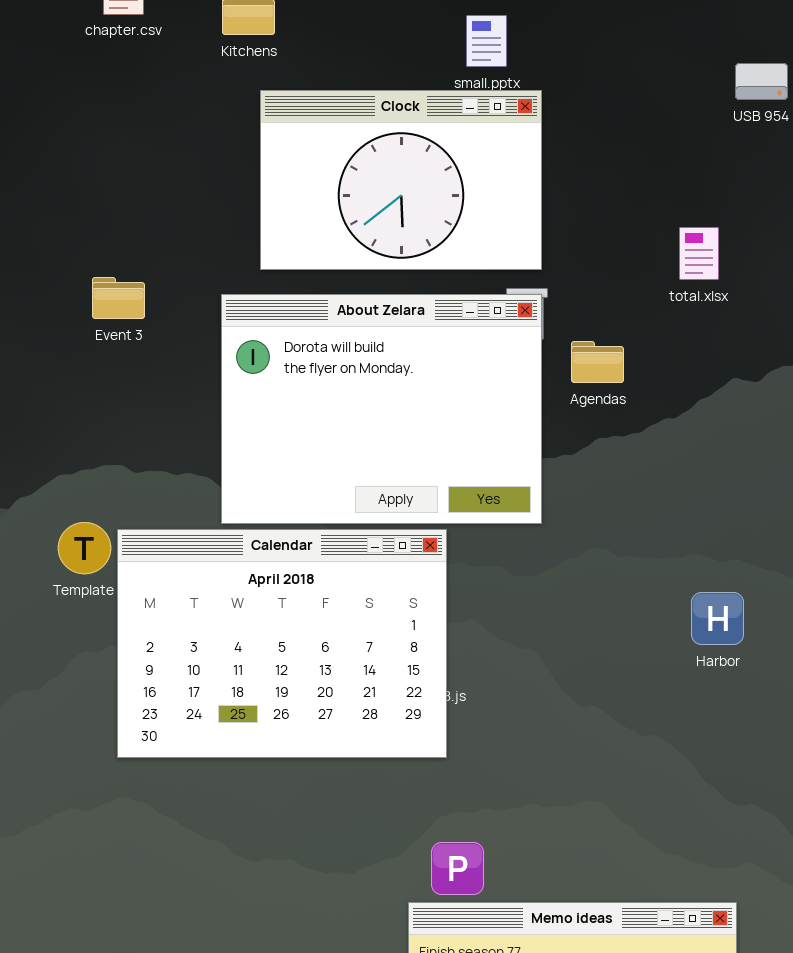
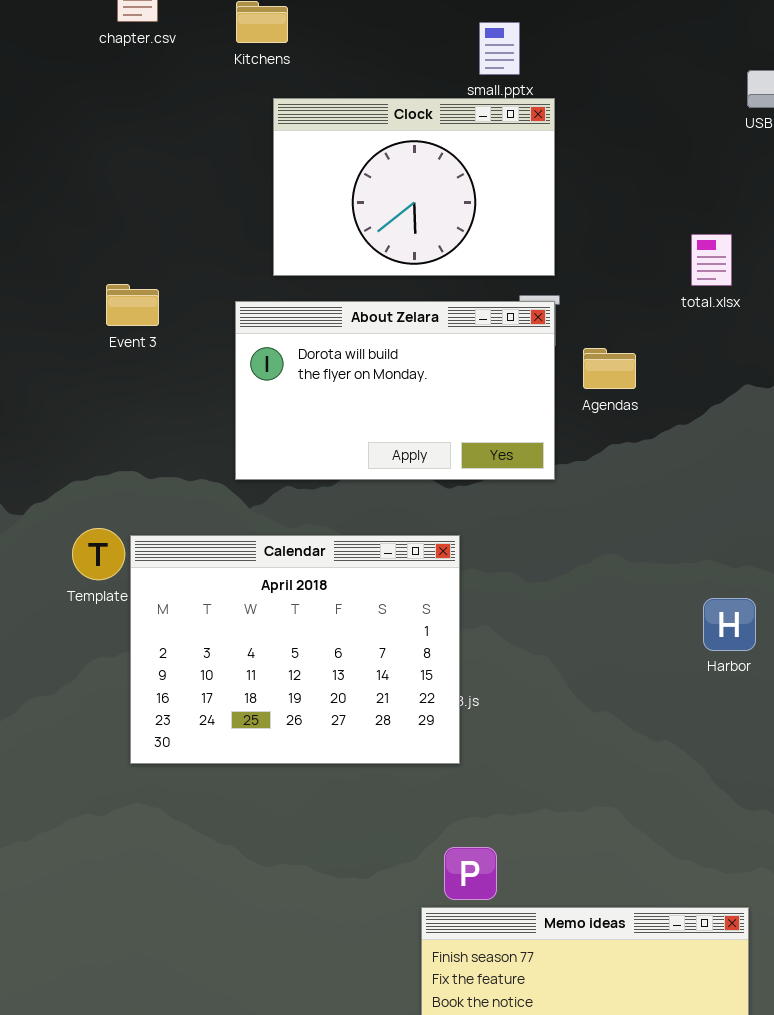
About Zelara: [221,294,542,524] -> [235,301,555,480], resized

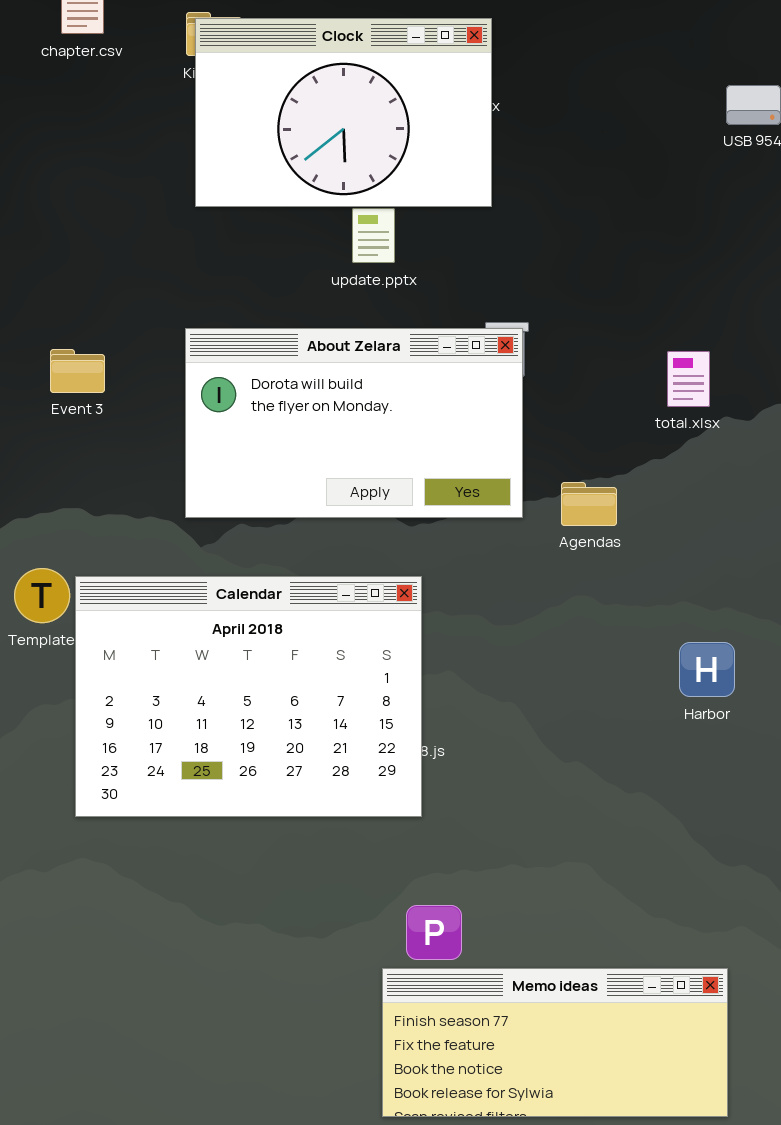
Clock: [273,98,555,276] -> [195,18,492,207], moved
total.xlsx: [691,234,732,286] -> [667,351,710,407], moved
Event 3: [106,284,159,326] -> [50,349,105,393], moved
Agendas: [583,348,636,389] -> [561,482,617,526], moved

